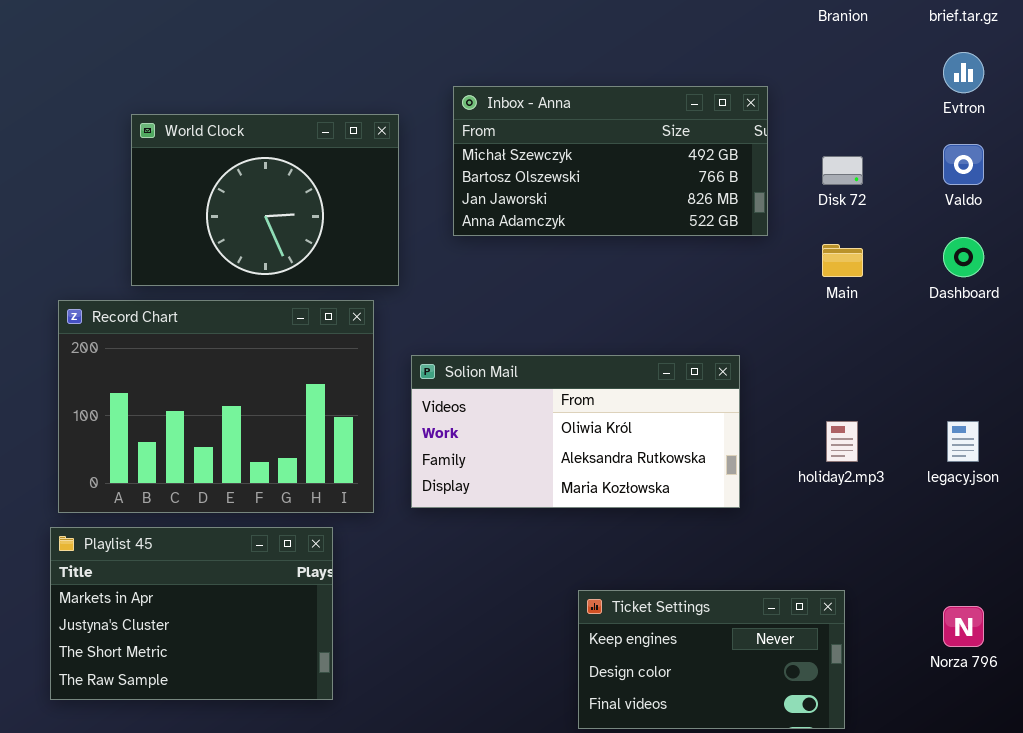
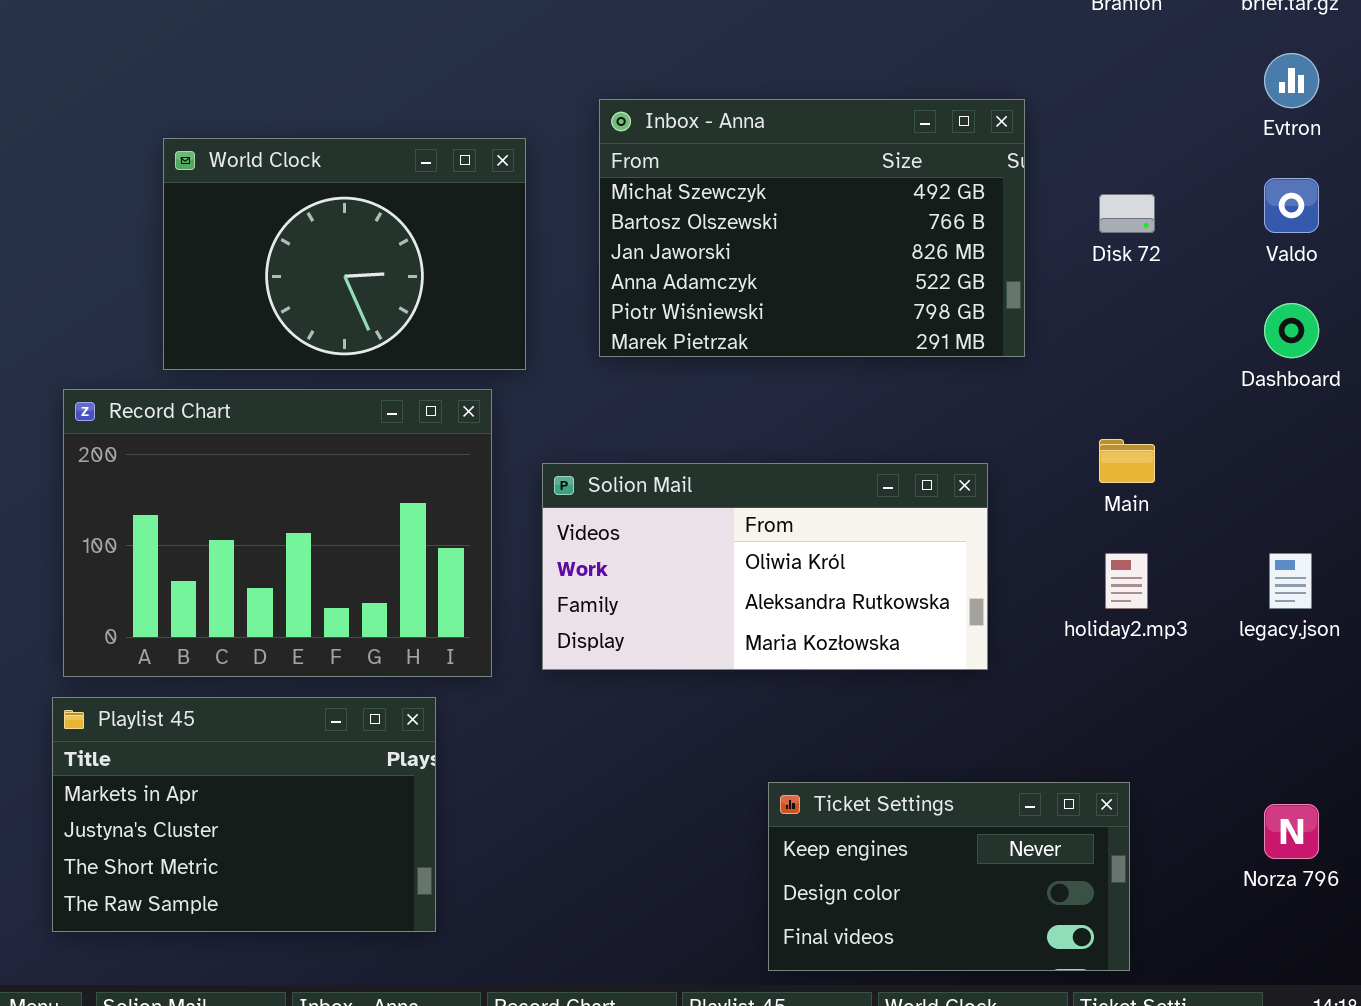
Inbox - Anna: [453,86,768,236] -> [599,99,1025,357], resized
Main: [822,244,863,277] -> [1099,439,1155,483], moved

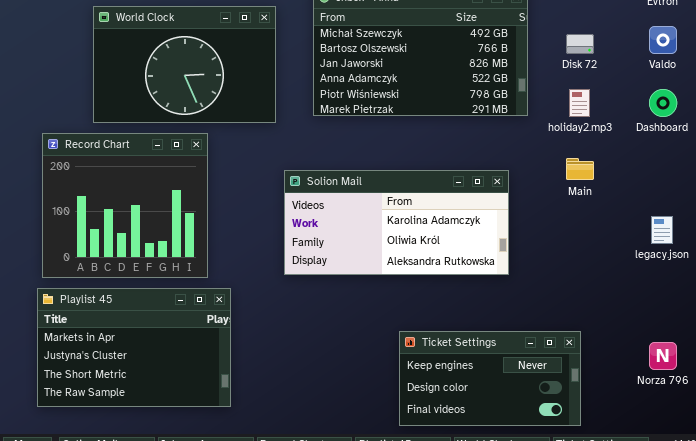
Record Chart: [63,389,492,677] -> [42,133,208,278], resized
Solion Mail: [542,463,988,670] -> [284,170,509,275], scrolled up 1 row
holiday2.mp3: [1105,553,1148,609] -> [569,89,590,117], moved

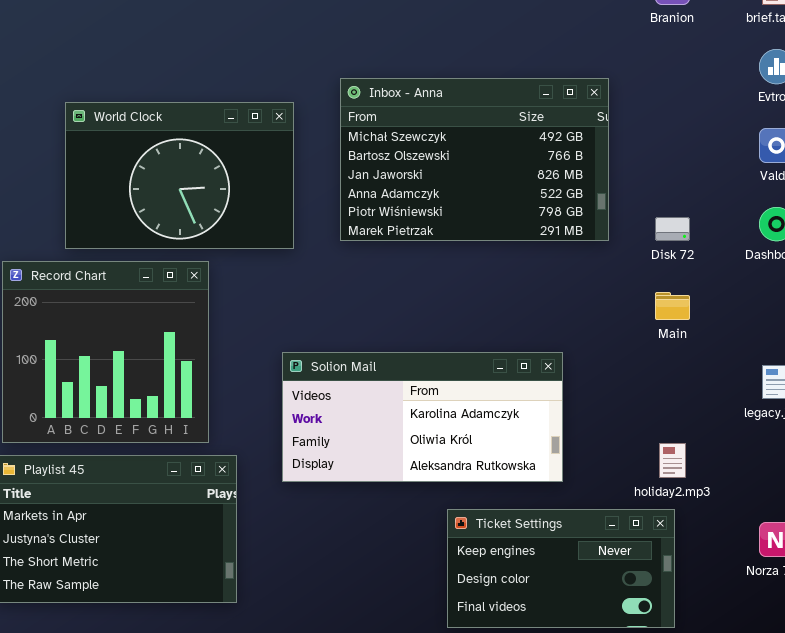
Disk 72: [566,34,594,54] -> [655,217,690,241], moved
holiday2.mp3: [569,89,590,117] -> [659,443,686,478], moved
Solion Mail: [284,170,509,275] -> [282,352,563,482], moved

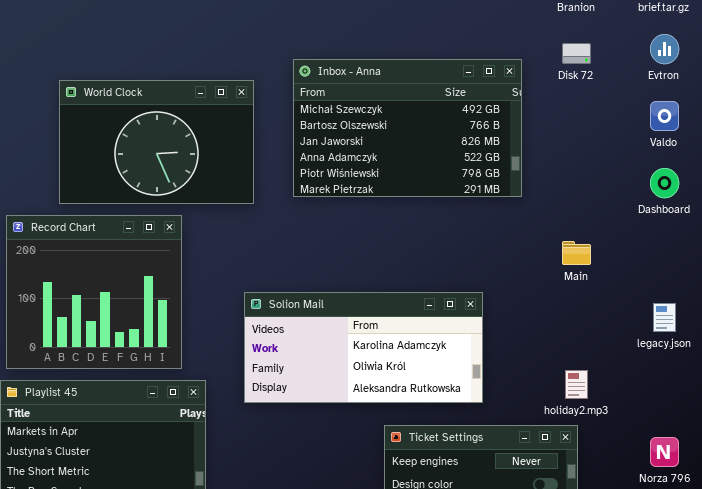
Disk 72: [655,217,690,241] -> [562,43,591,64], moved

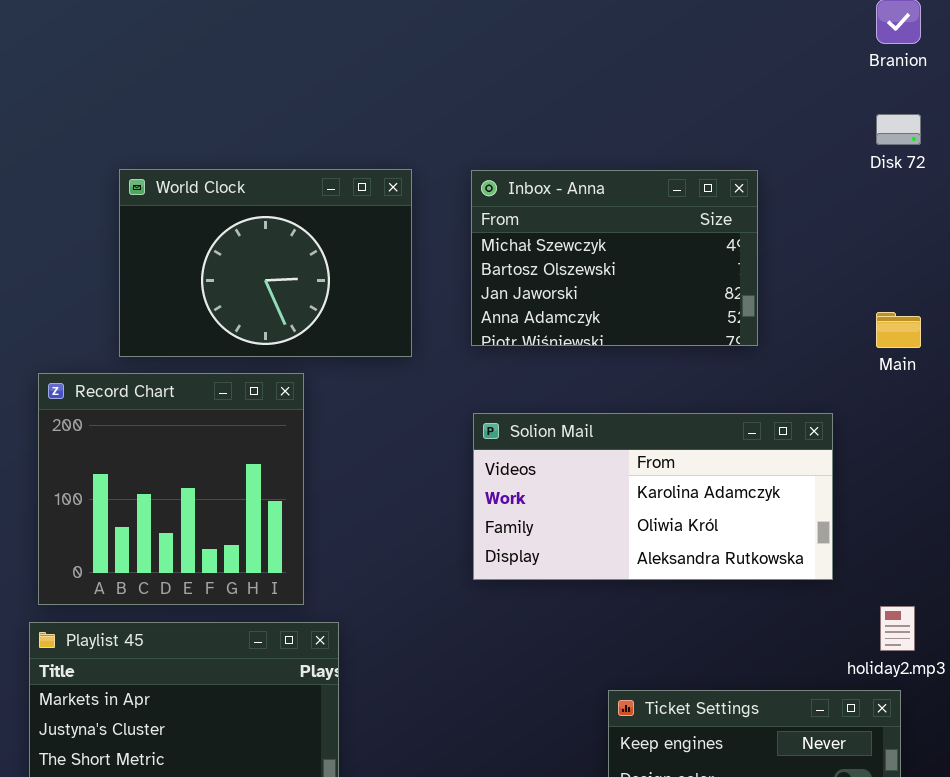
Inbox - Anna: [293,59,522,197] -> [471,170,758,346], resized
Main: [562,241,591,265] -> [876,312,921,348], moved
Solion Mail: [244,292,483,403] -> [473,413,833,580], moved

